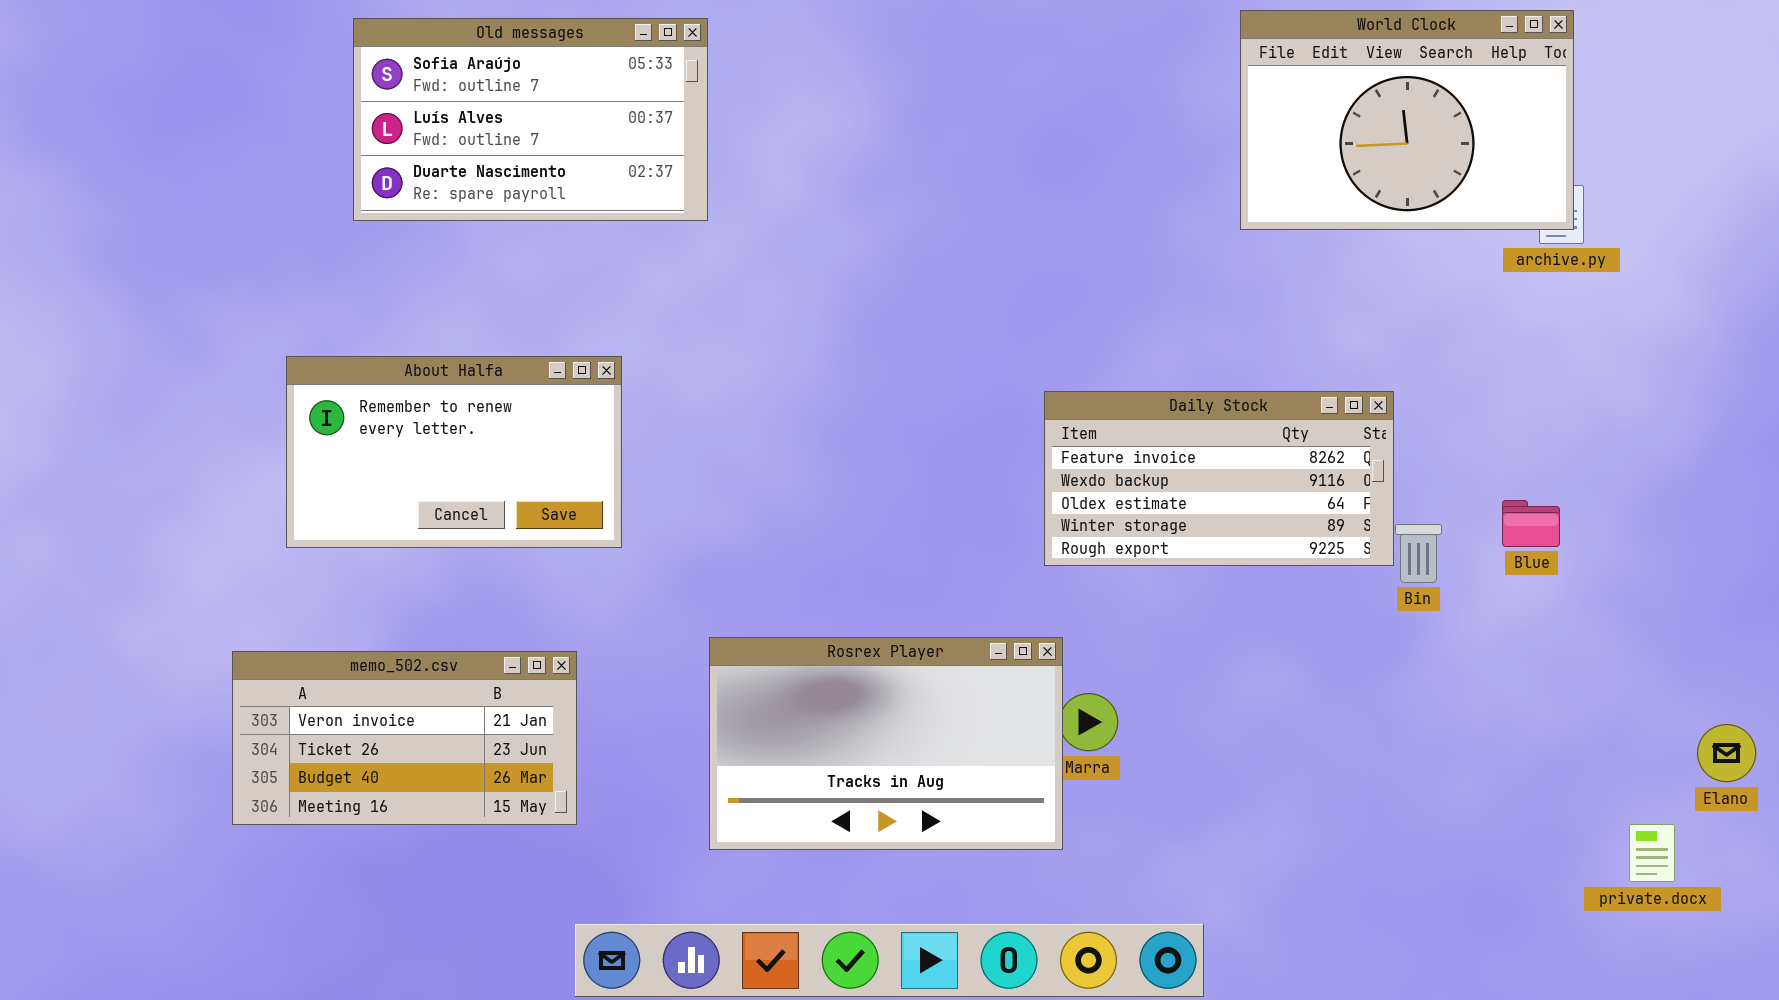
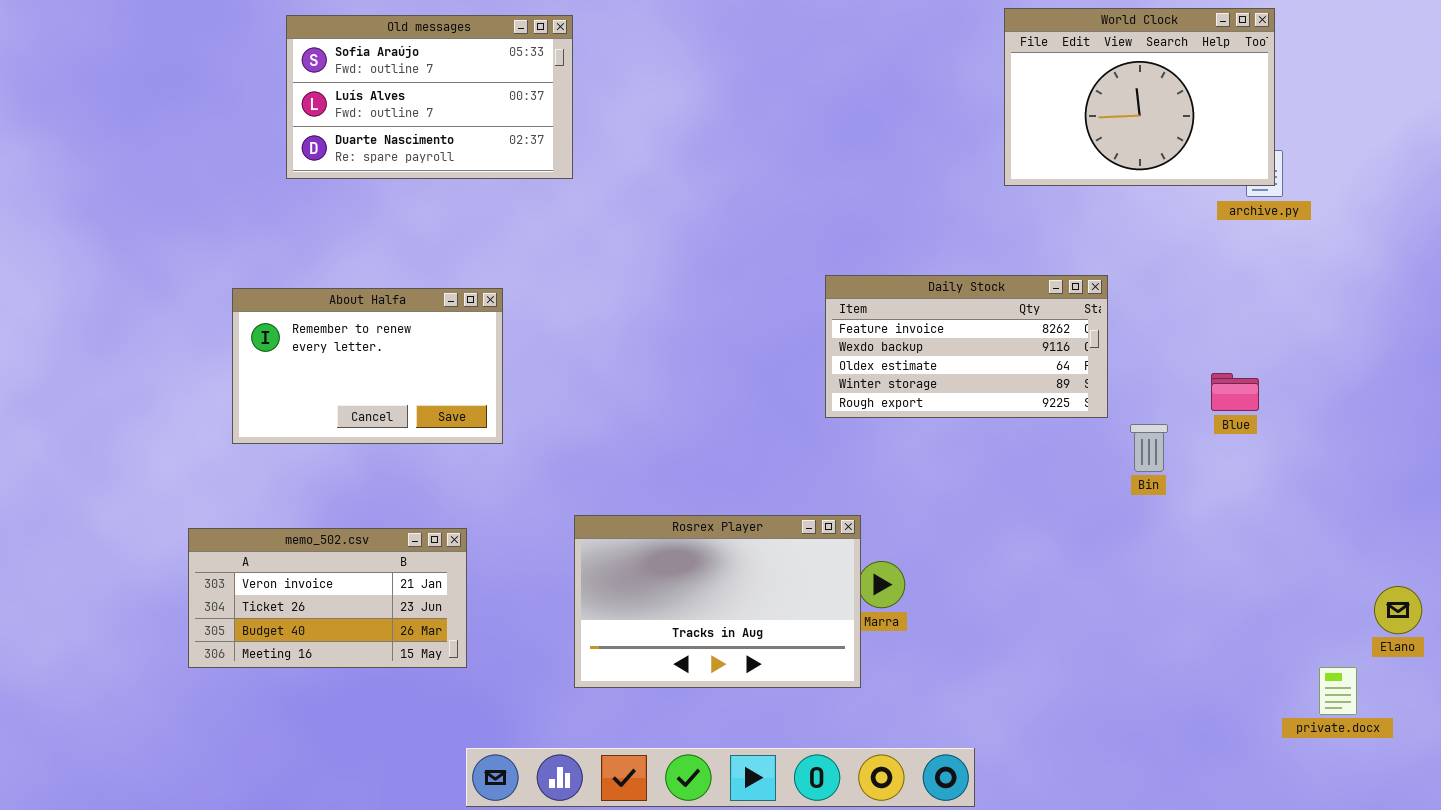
Daily Stock: [1044,391,1394,566] -> [825,275,1108,418], moved
Blue: [1502,500,1560,547] -> [1211,373,1259,411], moved

